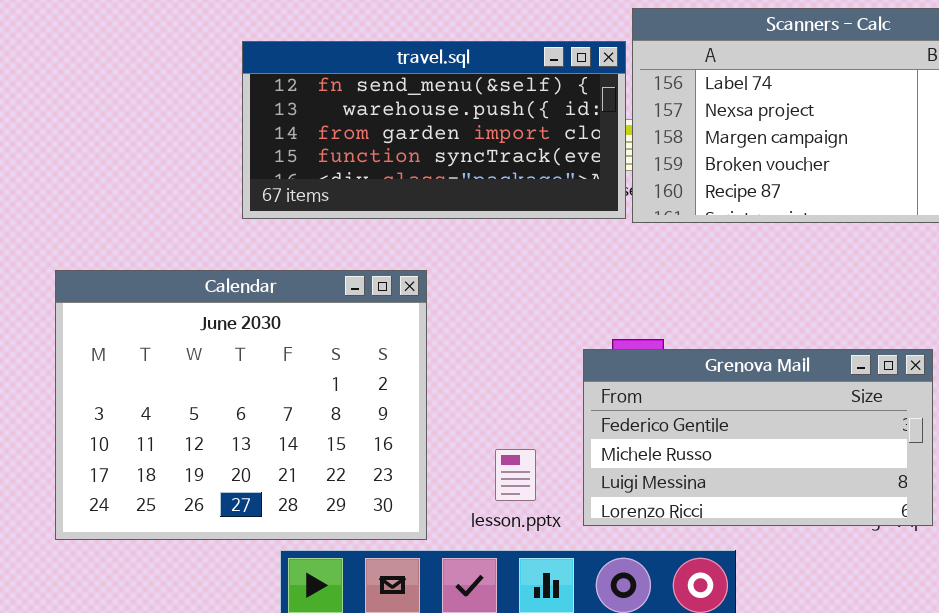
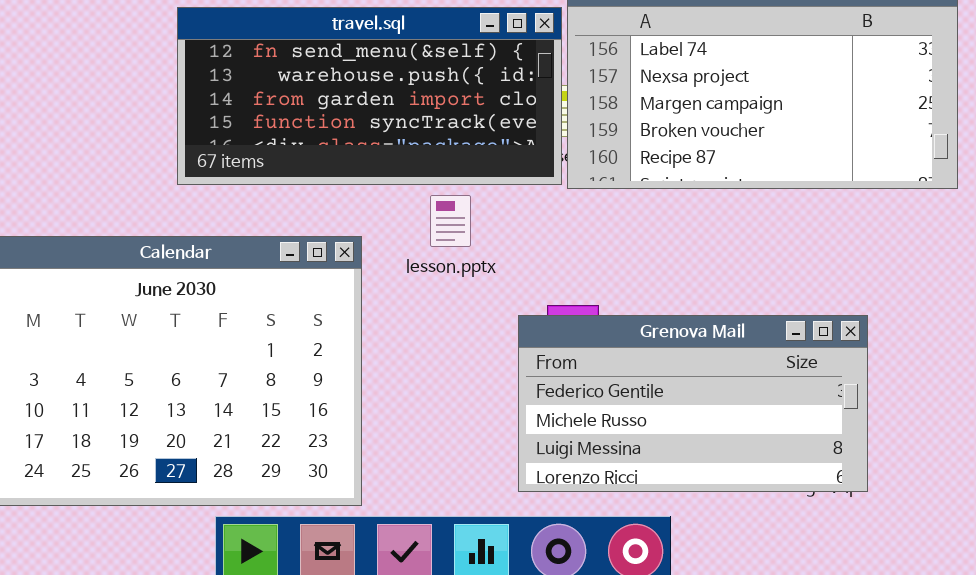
lesson.pptx: [495,449,536,501] -> [430,195,471,247], moved

